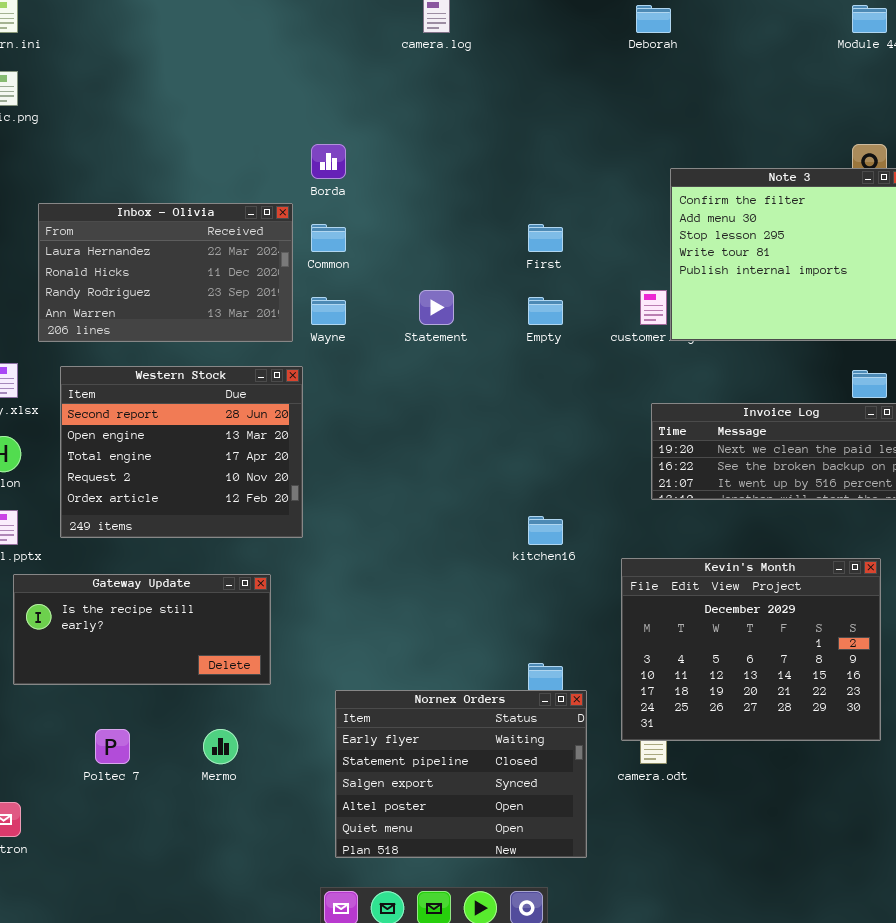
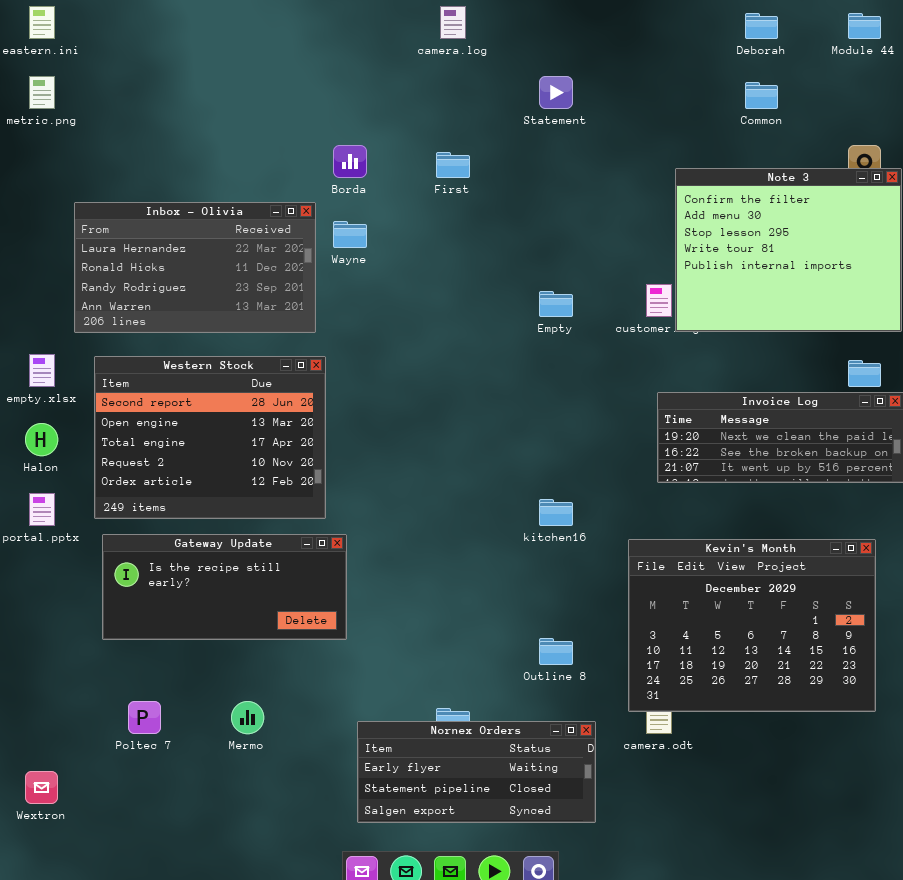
Deborah: [636,5,671,33] -> [745,13,778,39], moved
Common: [311,224,346,252] -> [745,82,778,109], moved
First: [528,224,563,252] -> [436,152,470,178], moved
Statement: [419,290,454,325] -> [539,76,573,109], moved
Wayne: [311,297,346,325] -> [333,221,367,248], moved
Gateway Update: [13,574,271,685] -> [102,534,347,640], moved
Nornex Orders: [335,690,587,858] -> [357,721,596,823], resized

